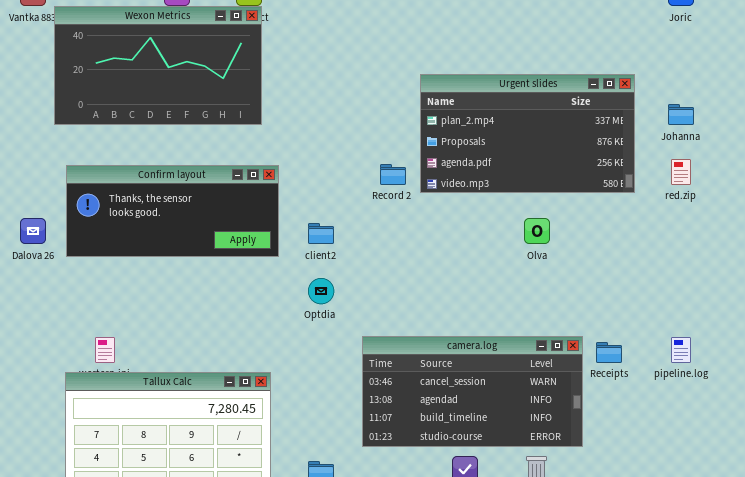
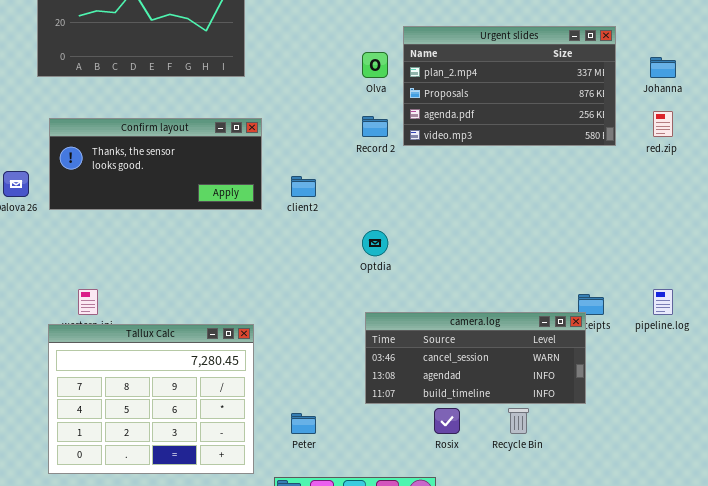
Olva: [524,218,550,244] -> [362,52,388,78], moved
Optdia: [308,278,334,304] -> [362,230,388,256], moved
camera.log: [362,336,583,447] -> [365,312,586,404], moved, resized

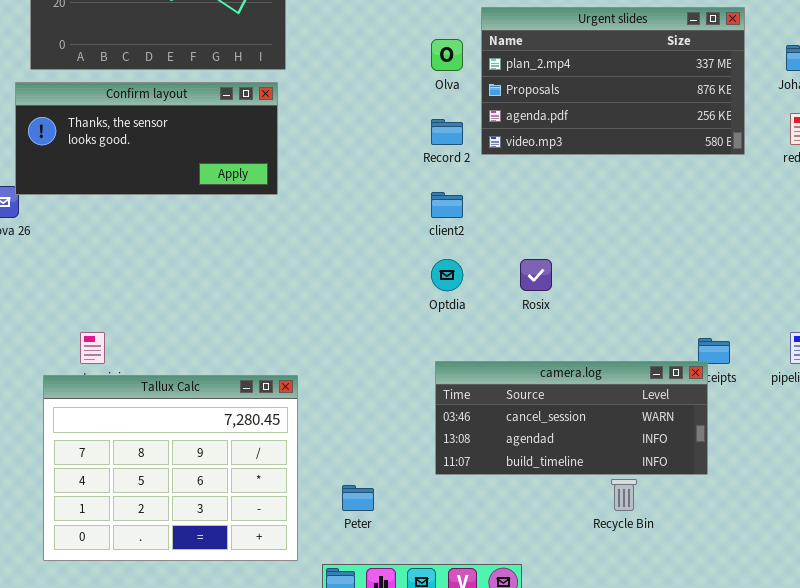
Confirm layout: [49,118,262,210] -> [15,82,278,195], moved
client2: [291,176,316,197] -> [431,192,463,218], moved
Rosix: [434,408,460,434] -> [520,259,552,291], moved

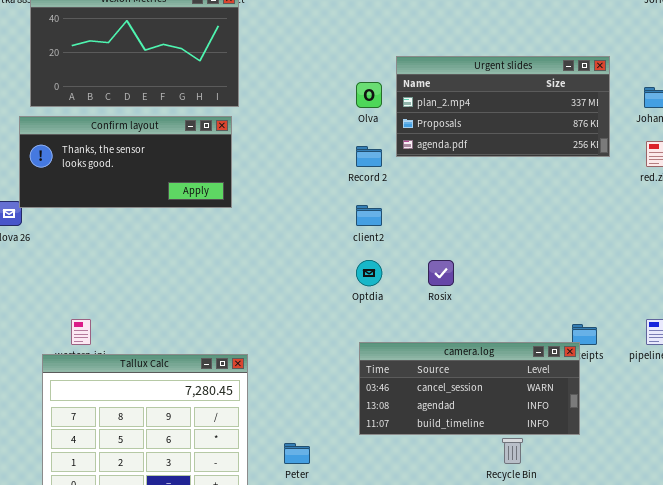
Urgent slides: [481,7,745,155] -> [396,56,610,157], resized

